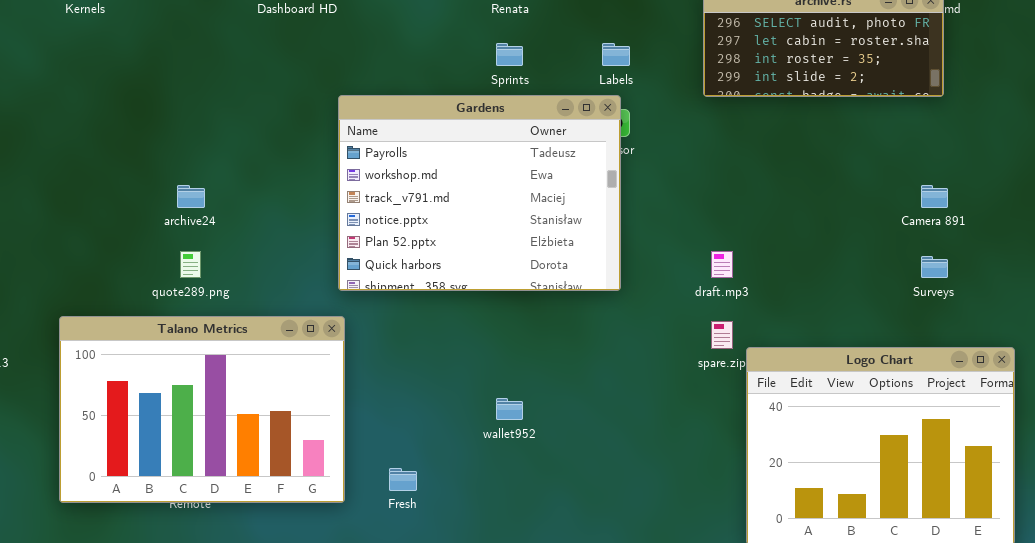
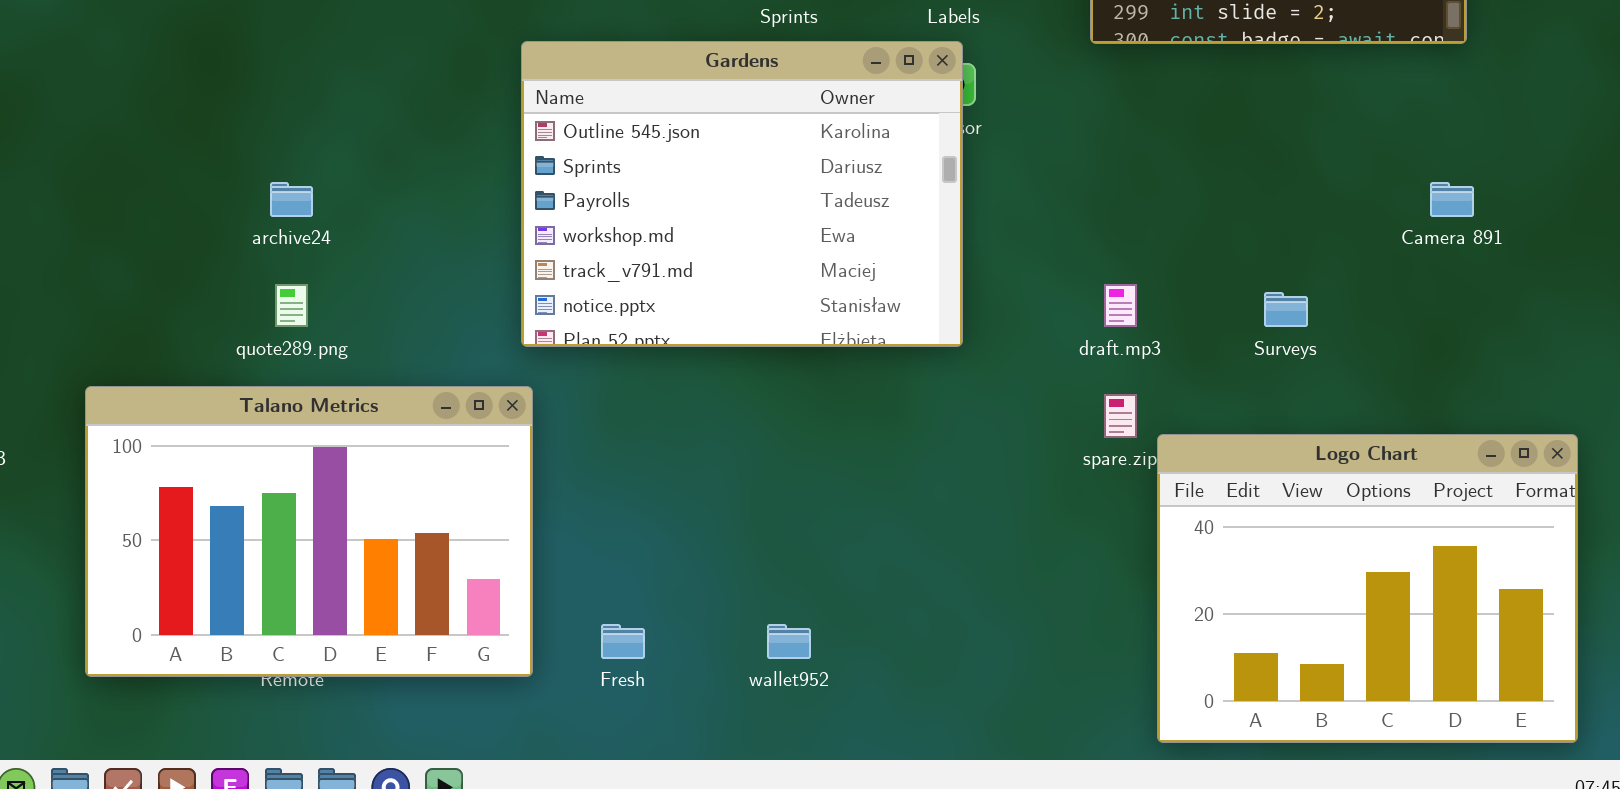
Gardens: [338,95,621,291] -> [521,41,963,347], scrolled up 2 rows
Surveys: [921,256,948,278] -> [1264,292,1308,327], moved
wallet952: [496,398,523,420] -> [767,624,811,659], moved

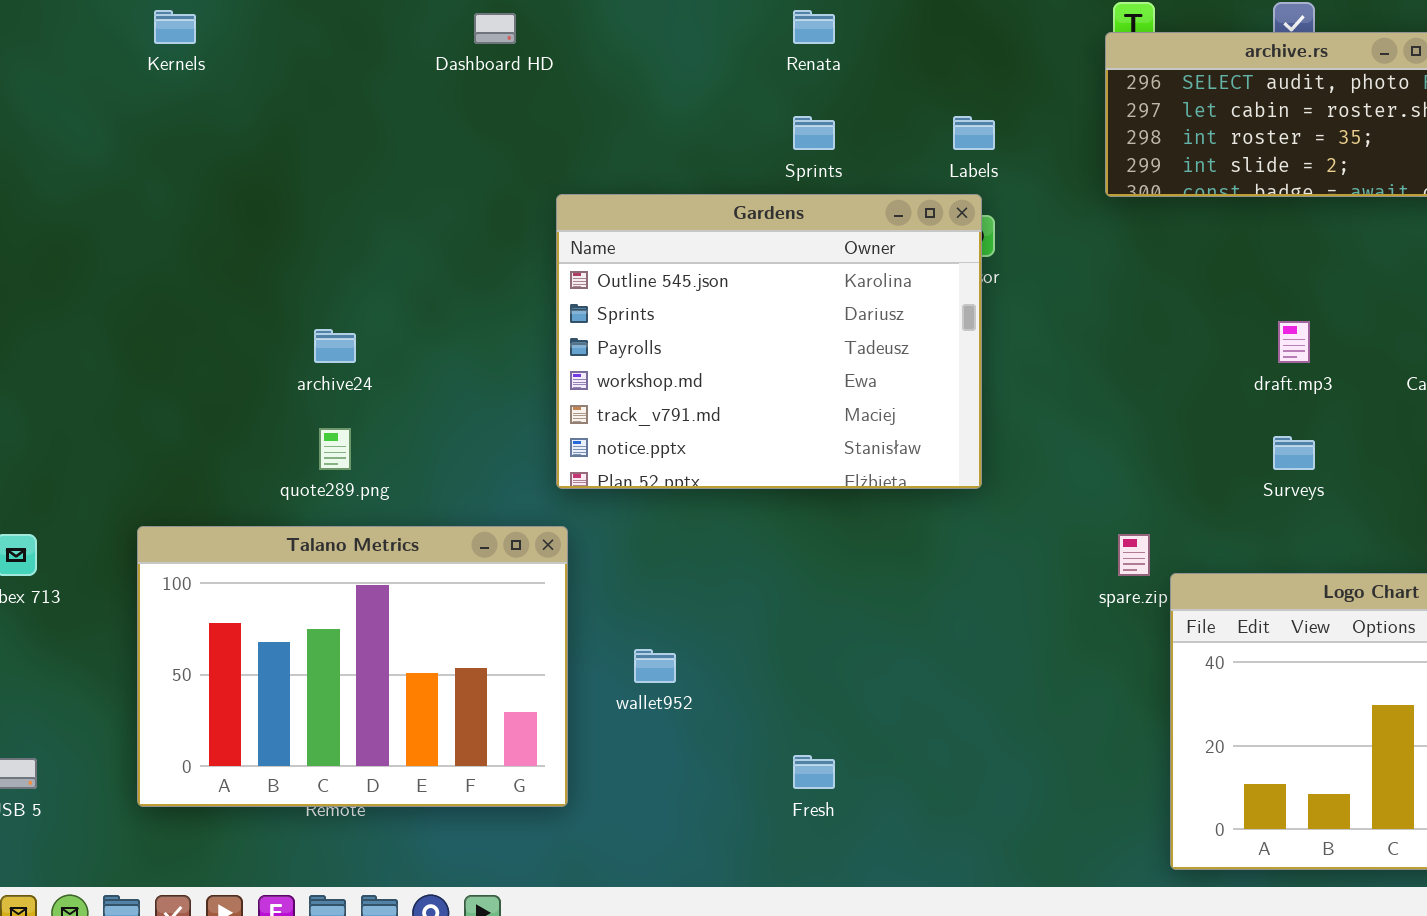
draft.mp3: [1104,284,1137,327] -> [1278,321,1310,363], moved
Fresh: [601,624,645,659] -> [793,755,835,789], moved
wallet952: [767,624,811,659] -> [634,649,676,683], moved

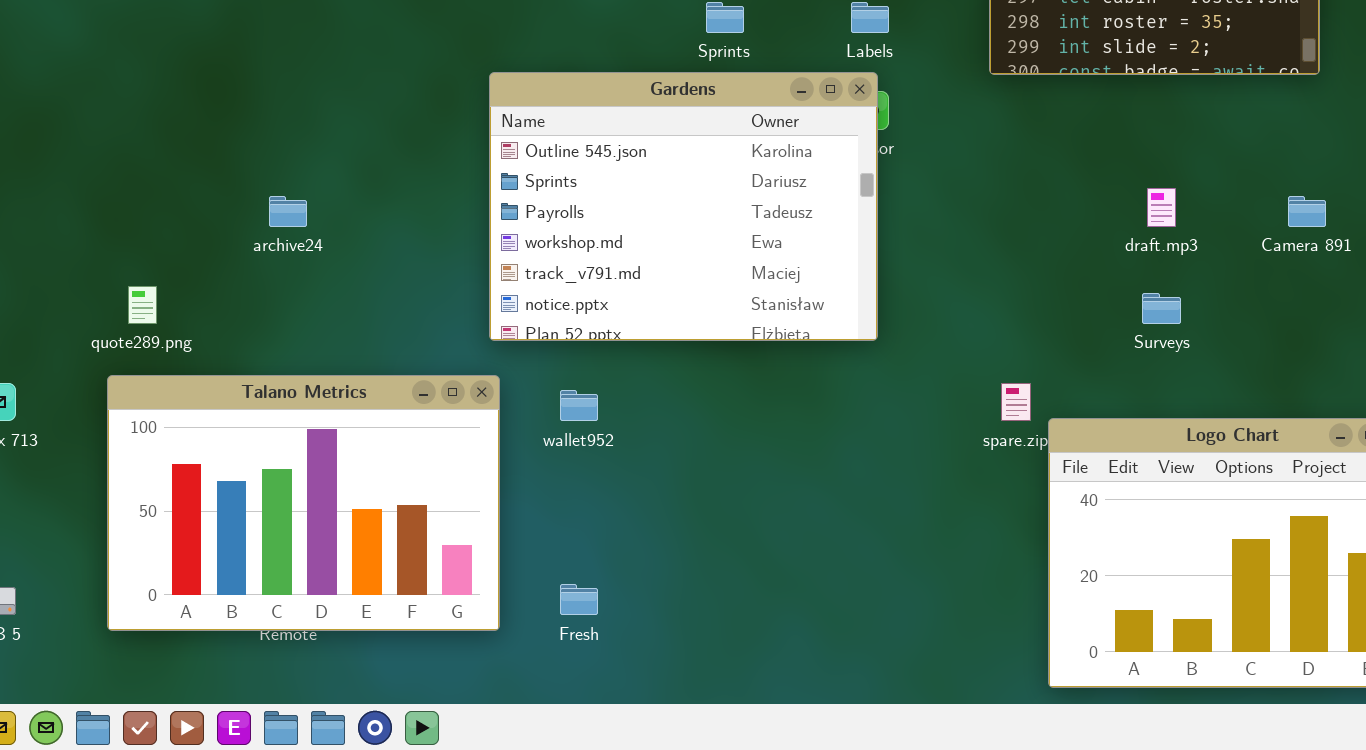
quote289.png: [319,428,351,470] -> [128,286,157,324], moved
wallet952: [634,649,676,683] -> [560,390,598,421], moved
Fresh: [793,755,835,789] -> [560,584,598,615], moved

